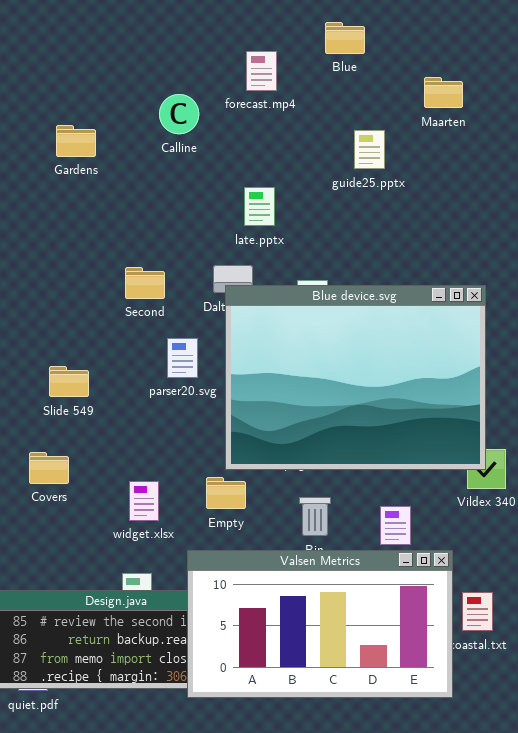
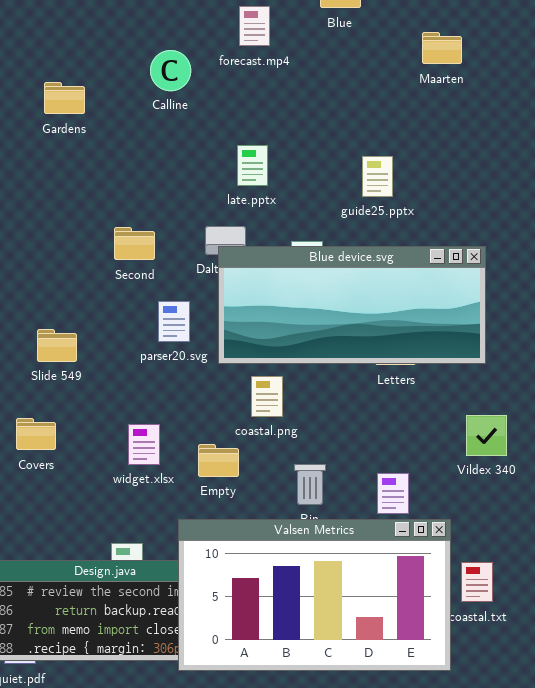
guide25.pptx: [354,130,385,169] -> [362,156,393,197], moved
Blue device.svg: [225,285,486,470] -> [218,246,486,364], resized
widget.xlsx: [129,481,159,521] -> [128,424,160,465], moved

